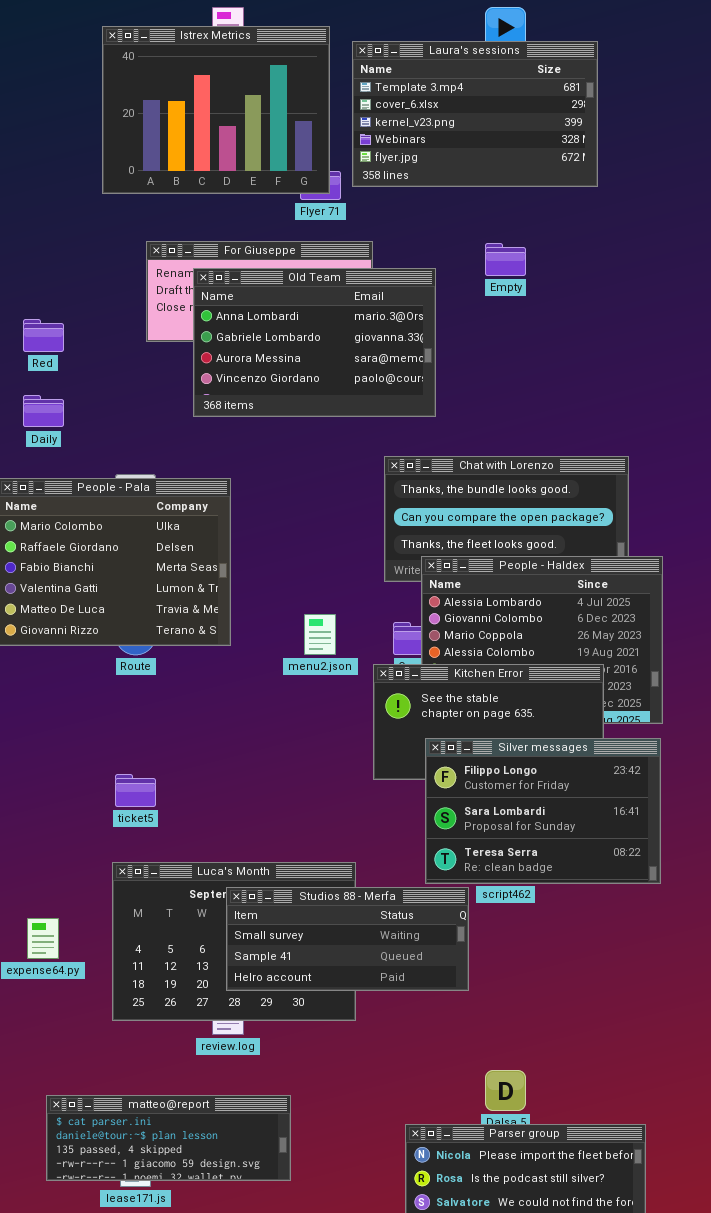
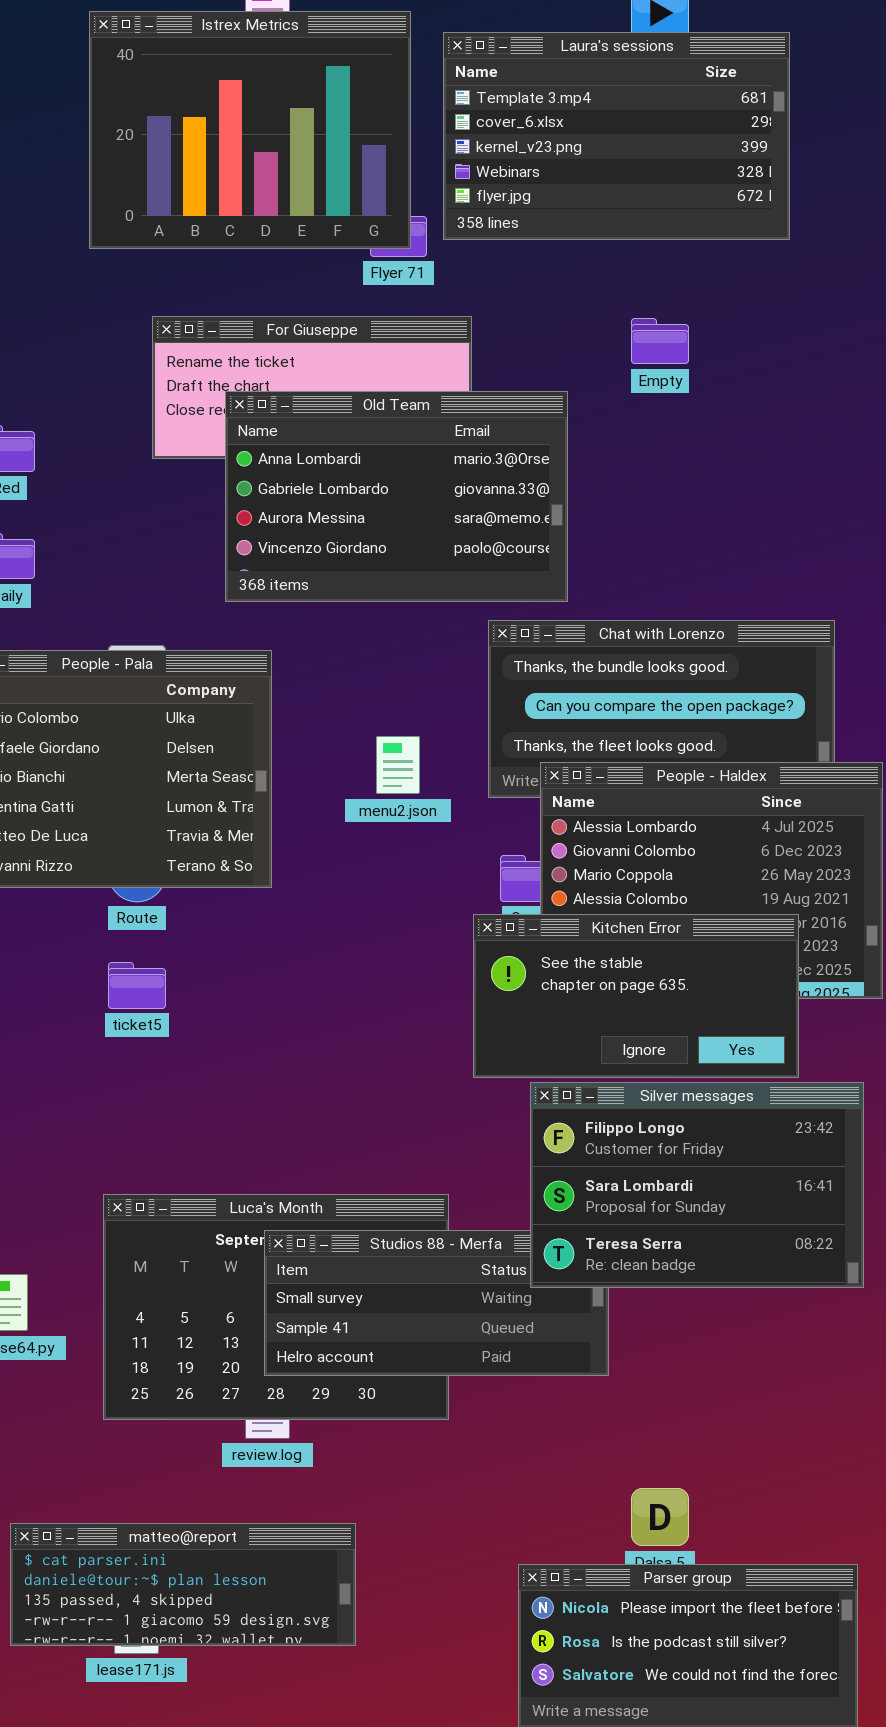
Old Team: [193,268,436,417] -> [225,391,568,602], moved
menu2.json: [304,614,336,655] -> [376,736,420,794], moved
Silver messages: [425,738,661,884] -> [530,1082,864,1288], moved
ticket5: [115,774,156,807] -> [108,962,166,1009], moved

